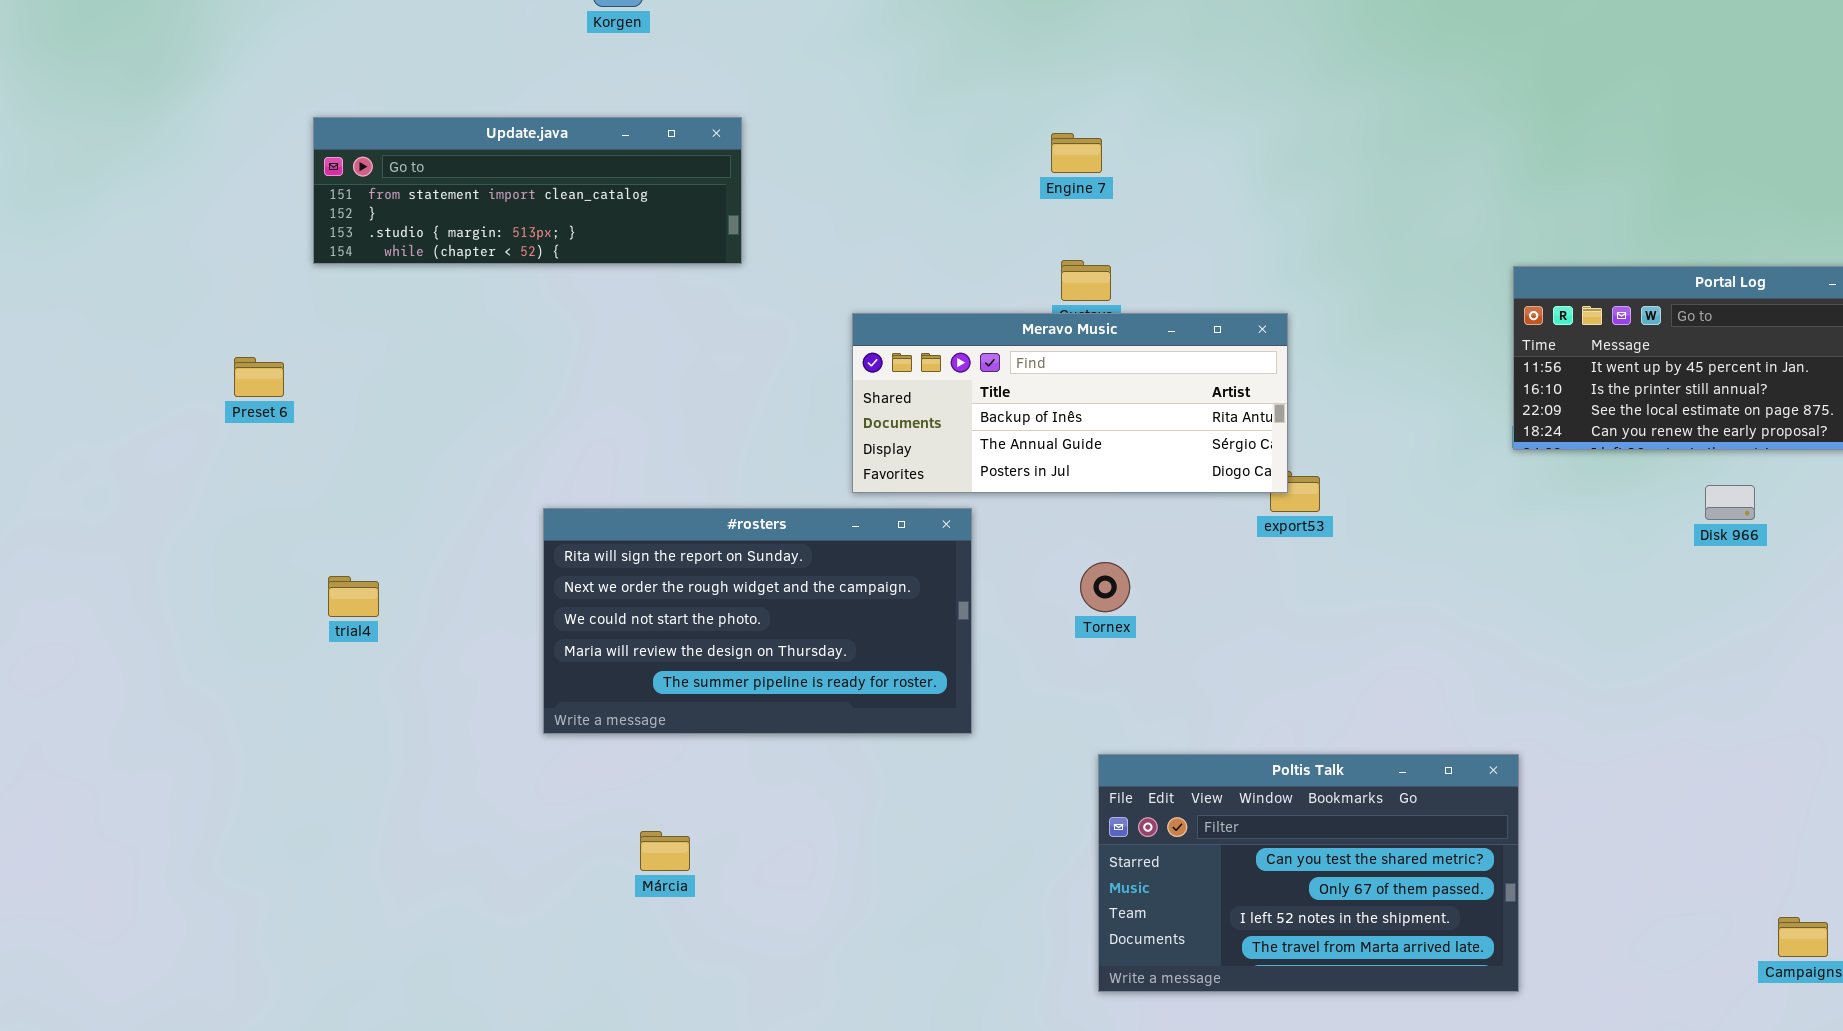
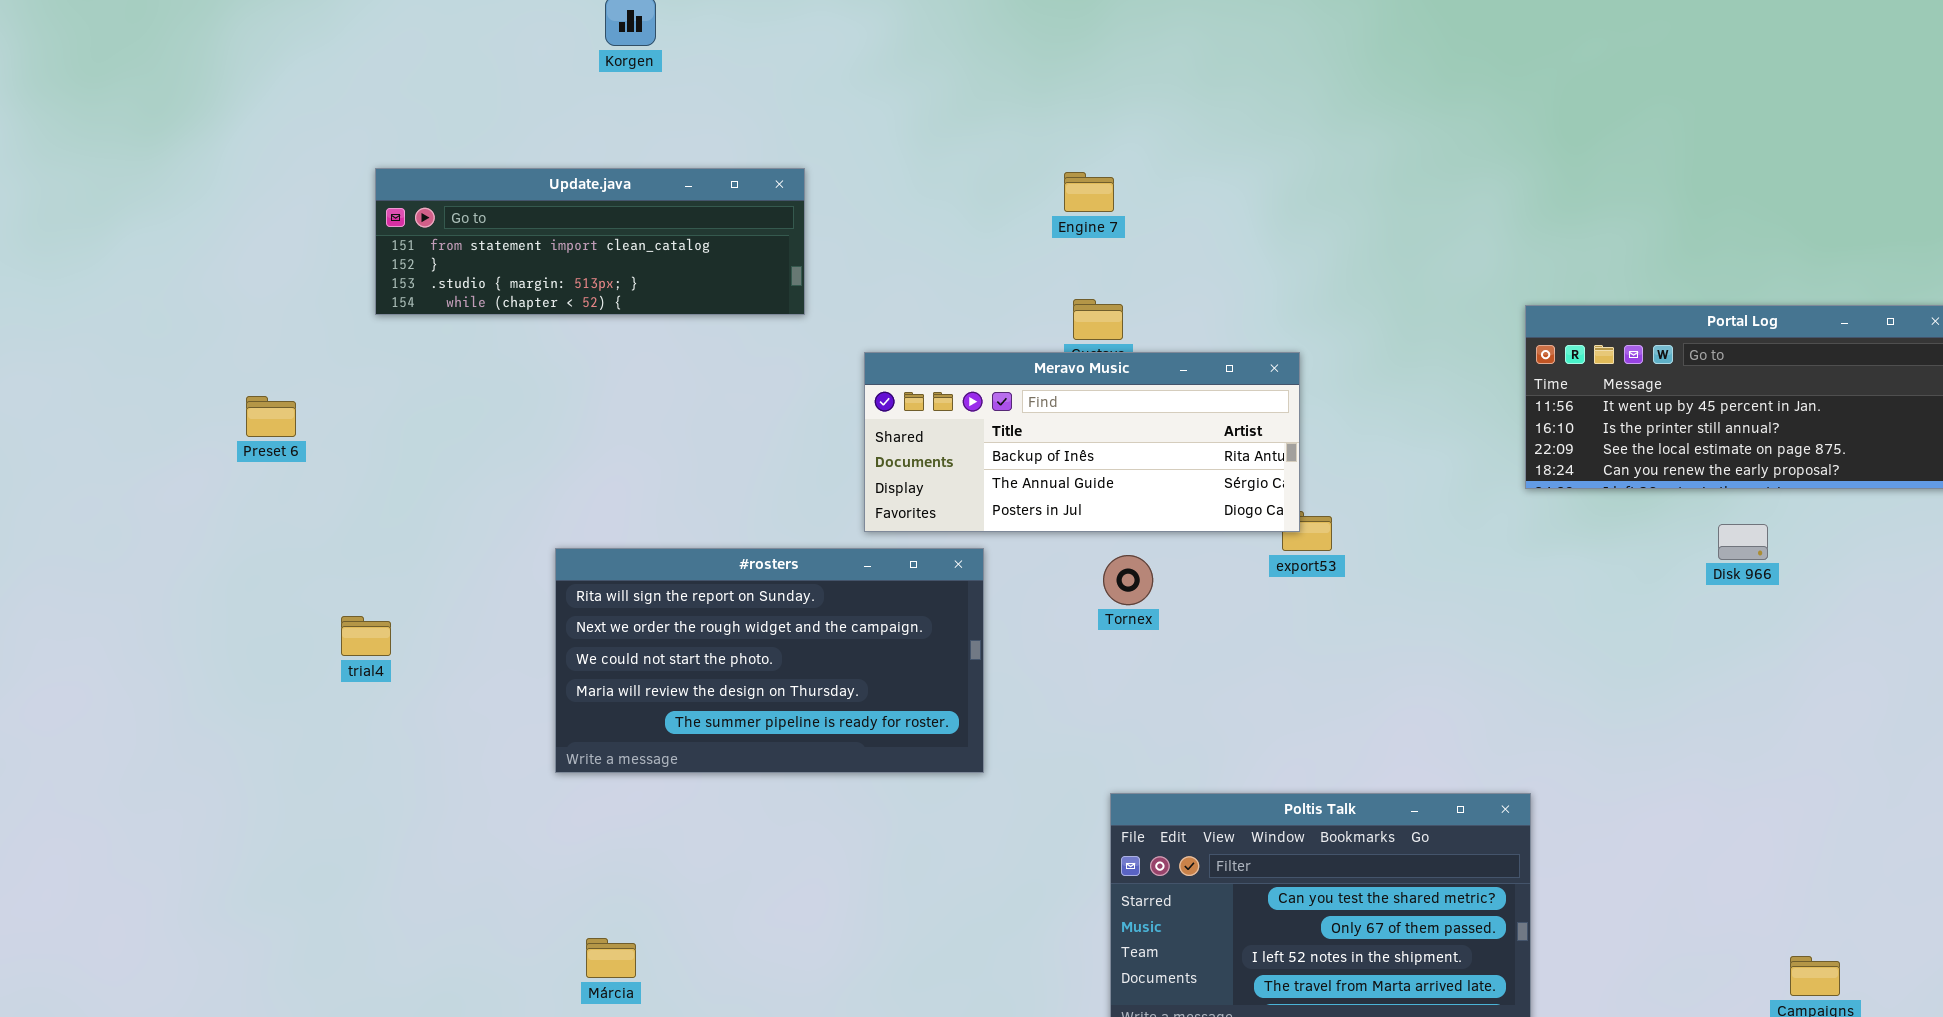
Update.java: [313,117,742,264] -> [375,168,805,315], moved
Tornex: [1080,562,1130,612] -> [1103,555,1153,605], moved
Márcia: [640,831,690,871] -> [586,938,636,978], moved

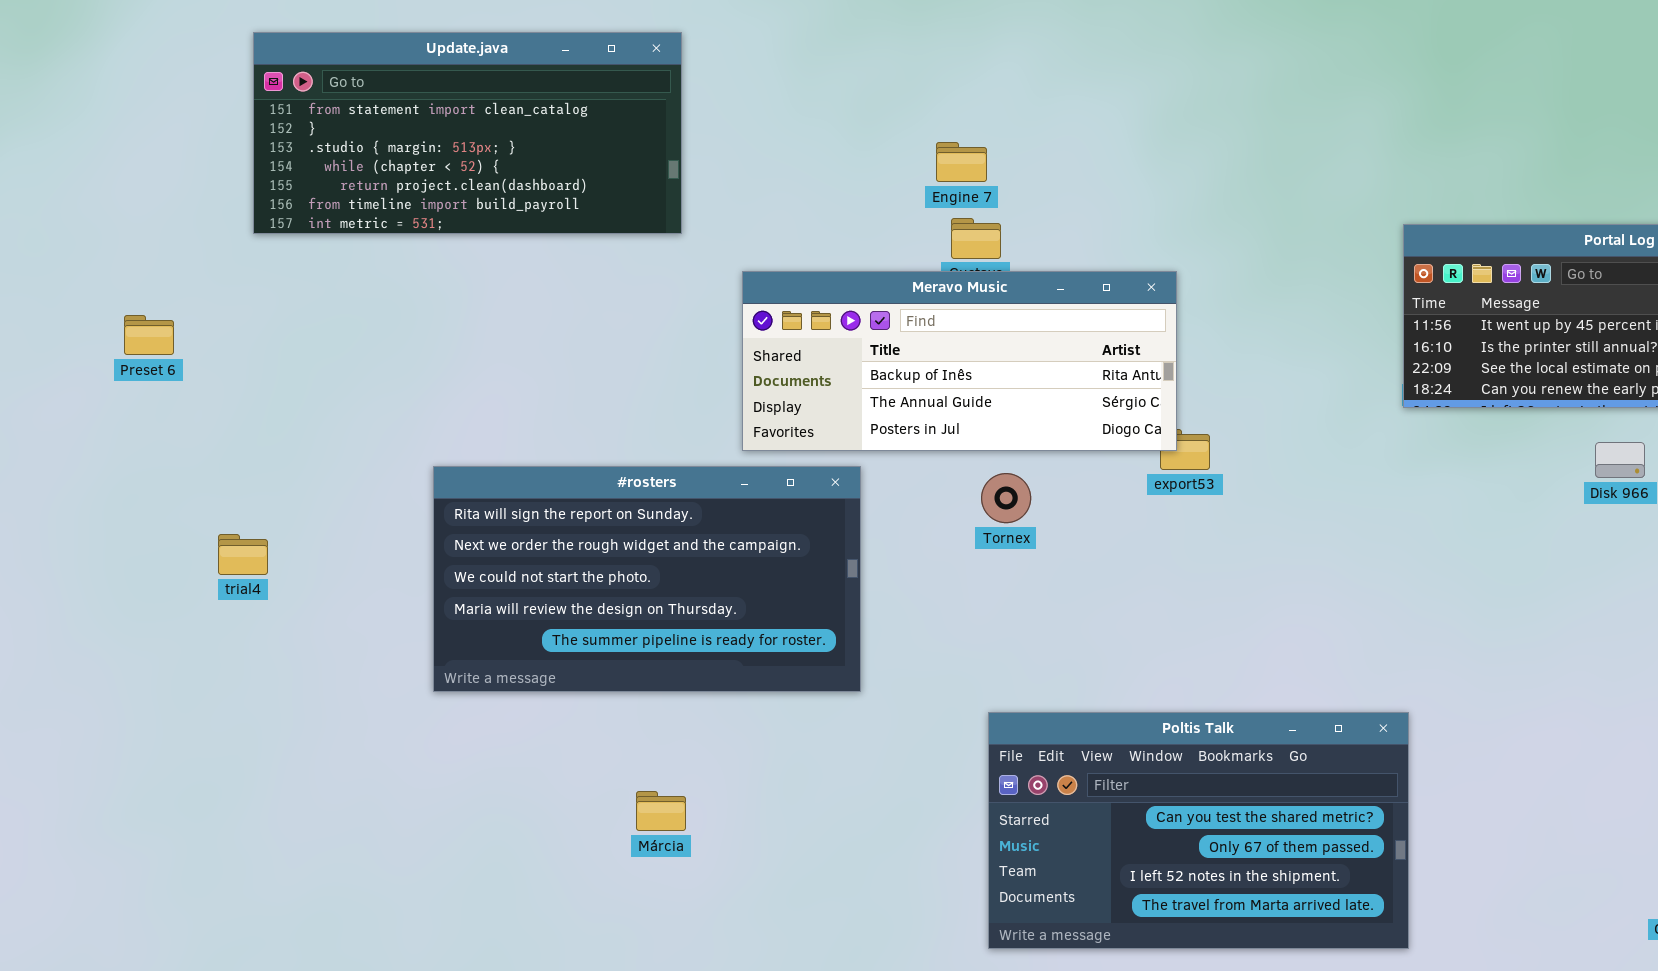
Update.java: [375,168,805,315] -> [253,32,682,234], resized
Engine 7: [1064,172,1114,212] -> [936,142,987,182], moved
Márcia: [586,938,636,978] -> [636,791,686,831], moved

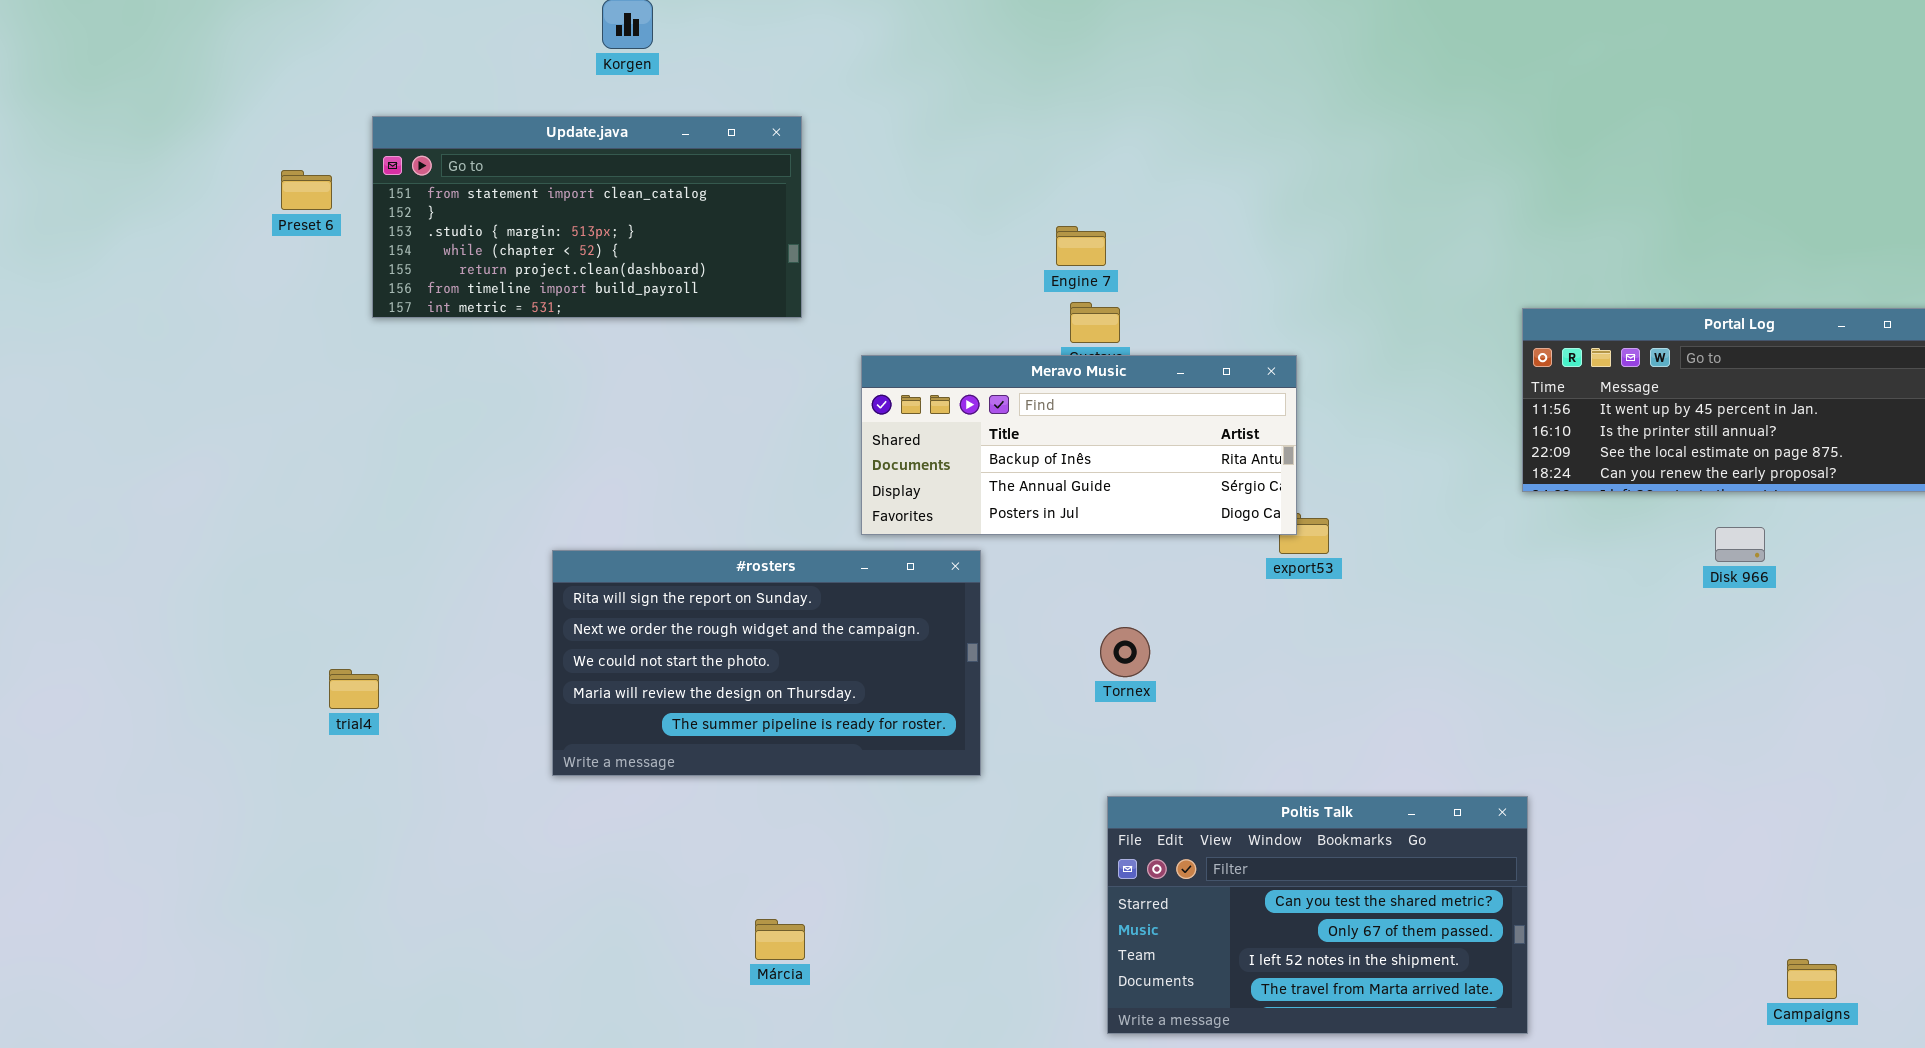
Preset 6: [124,315,174,355] -> [281,170,332,210], moved
Tornex: [981,473,1031,523] -> [1100,627,1150,677], moved
trial4: [218,534,268,575] -> [329,669,379,709], moved
Márcia: [636,791,686,831] -> [755,919,805,960], moved

